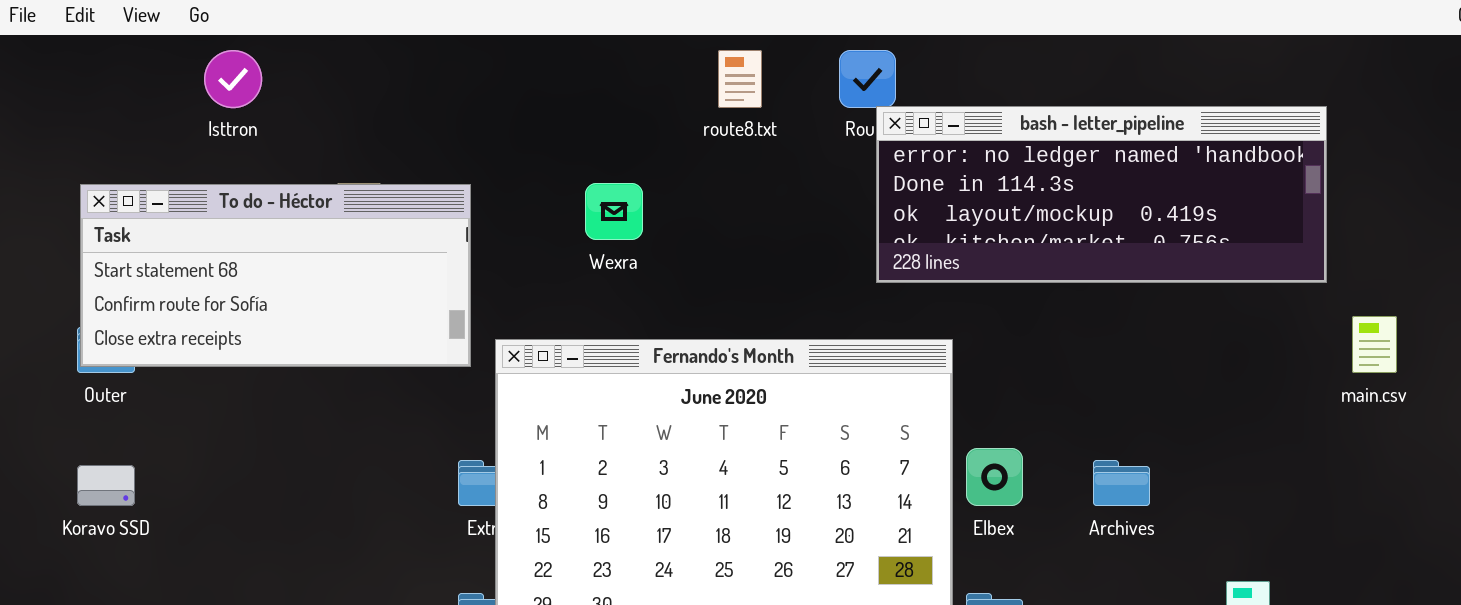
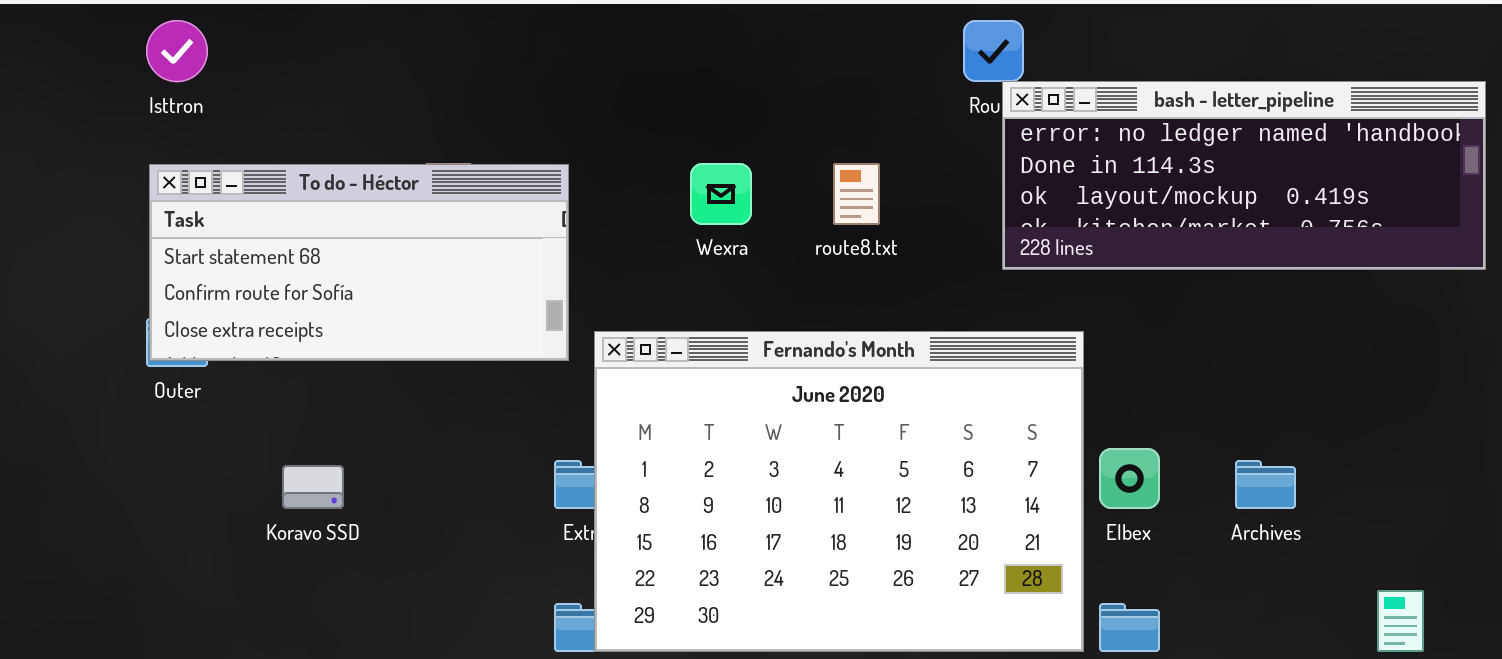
Isttron: [204,50,262,108] -> [146,20,208,82], moved
route8.txt: [718,50,762,108] -> [833,163,880,225], moved
Koravo SSD: [77,465,135,506] -> [282,465,344,509], moved

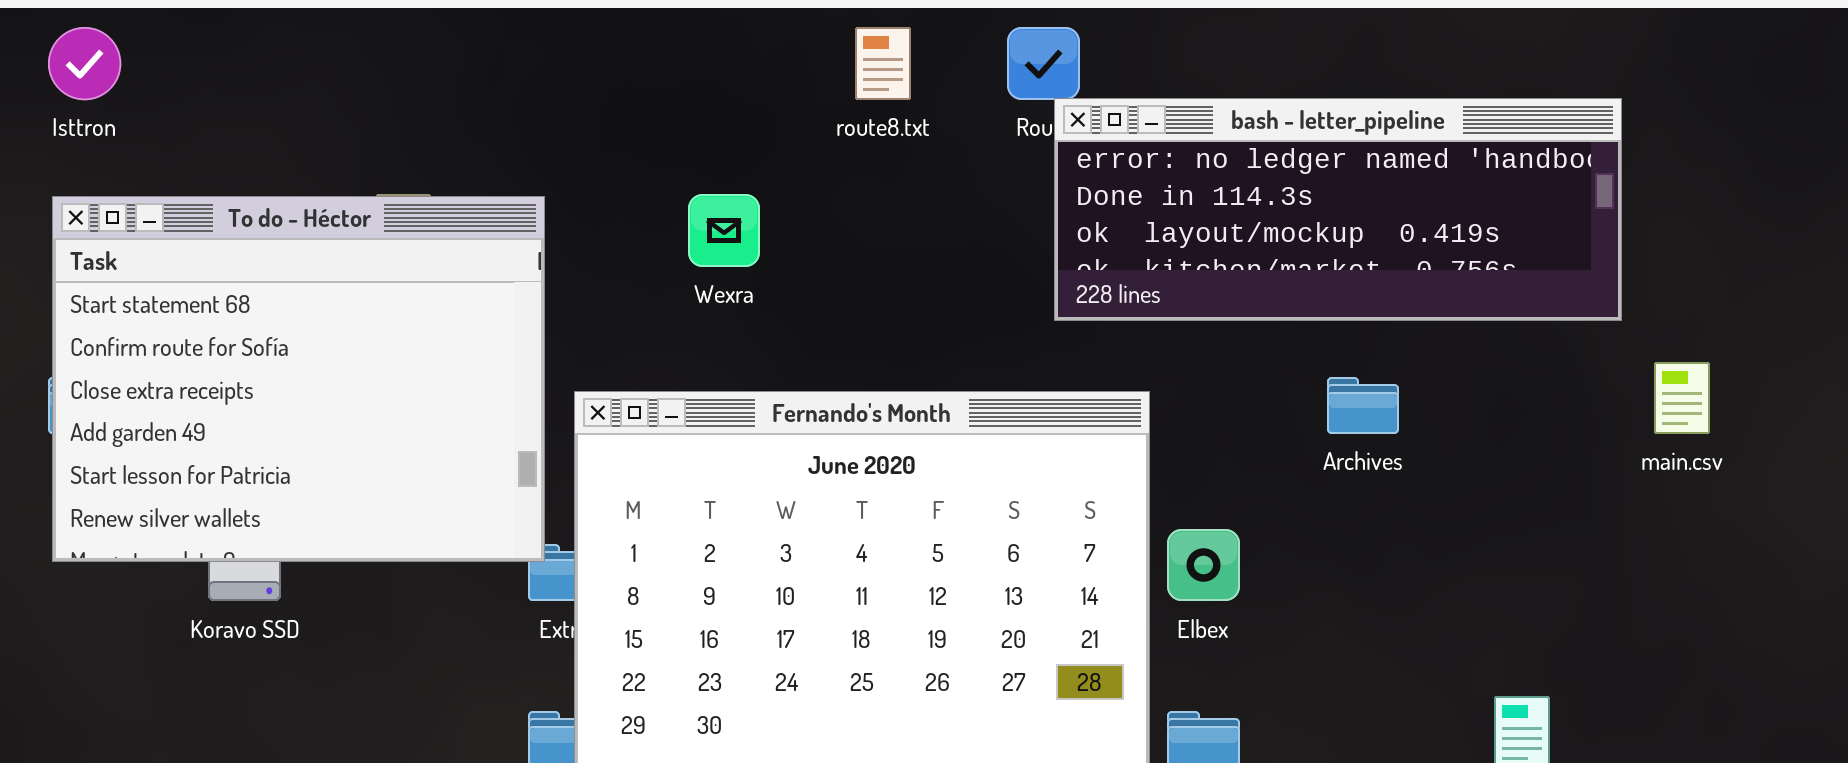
route8.txt: [833,163,880,225] -> [855,27,911,100], moved
To do - Héctor: [149,164,569,361] -> [52,196,545,562], resized
Archives: [1235,460,1296,509] -> [1327,377,1399,434], moved

